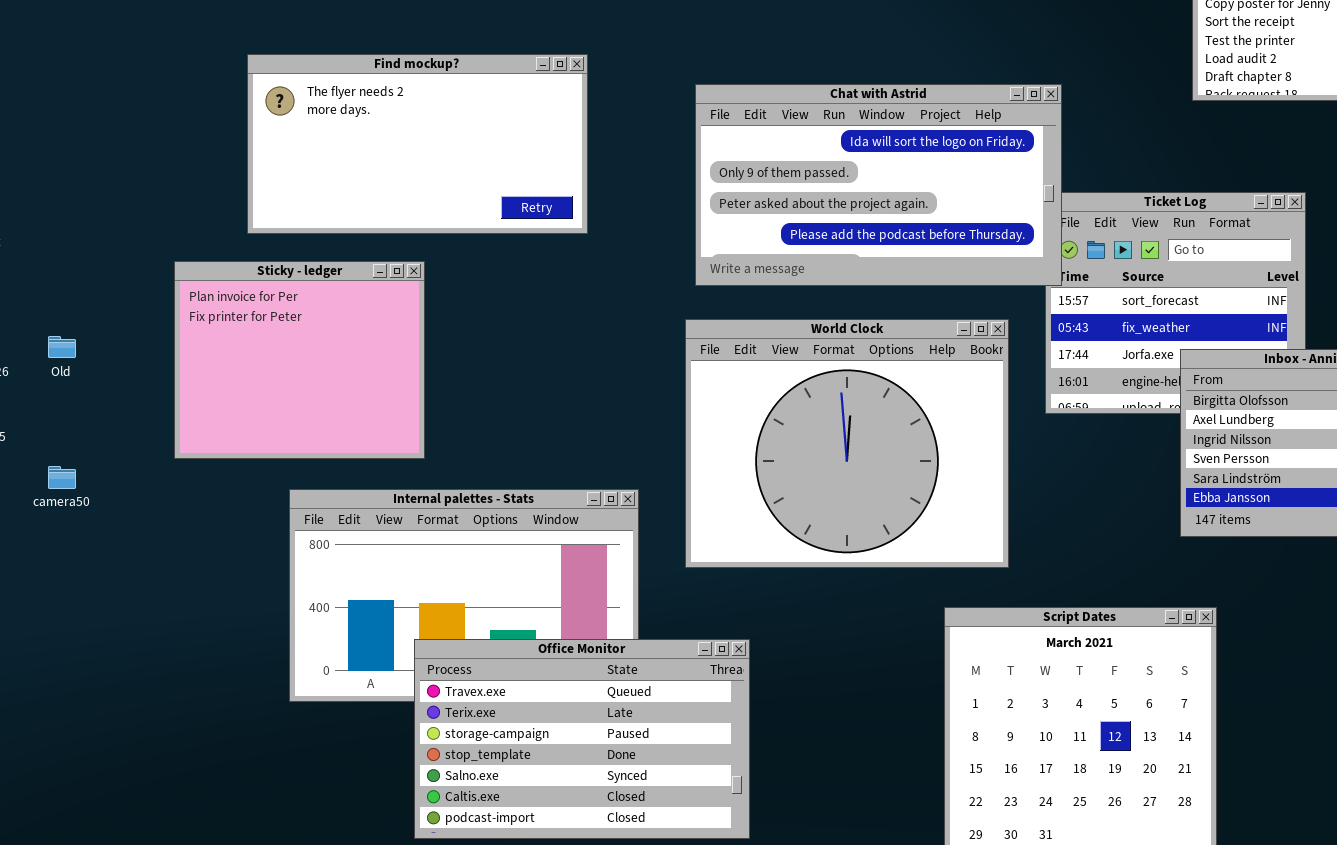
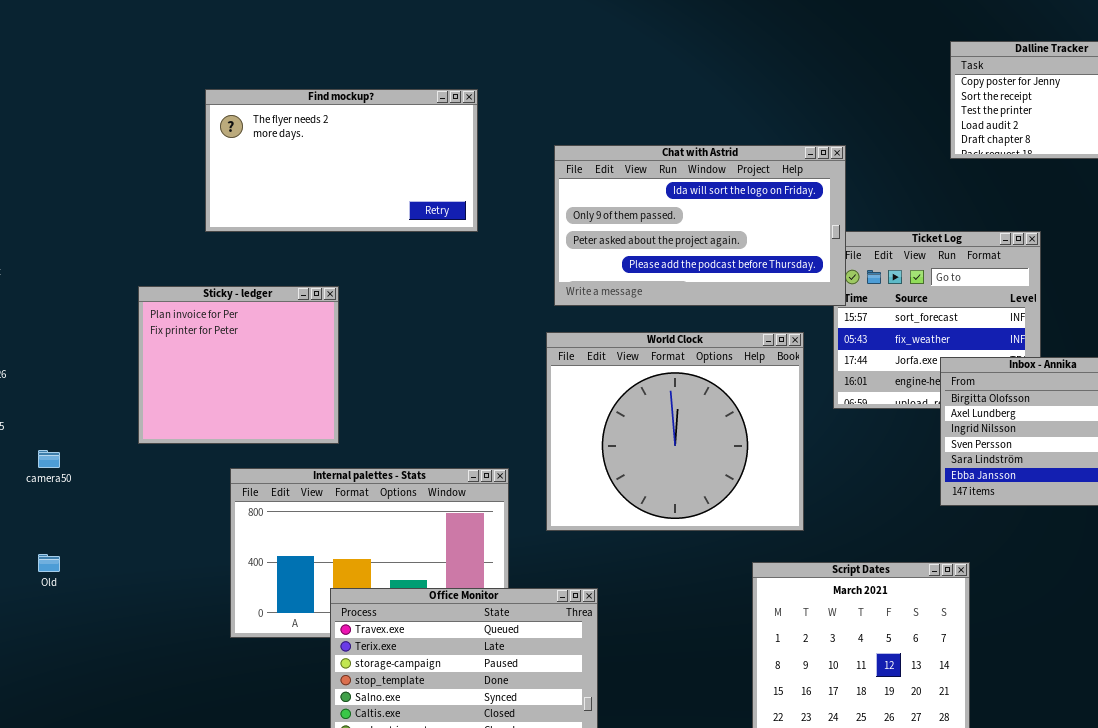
Find mockup?: [247,54,588,234] -> [205,89,478,232], moved
Old: [48,336,76,358] -> [38,554,60,572], moved

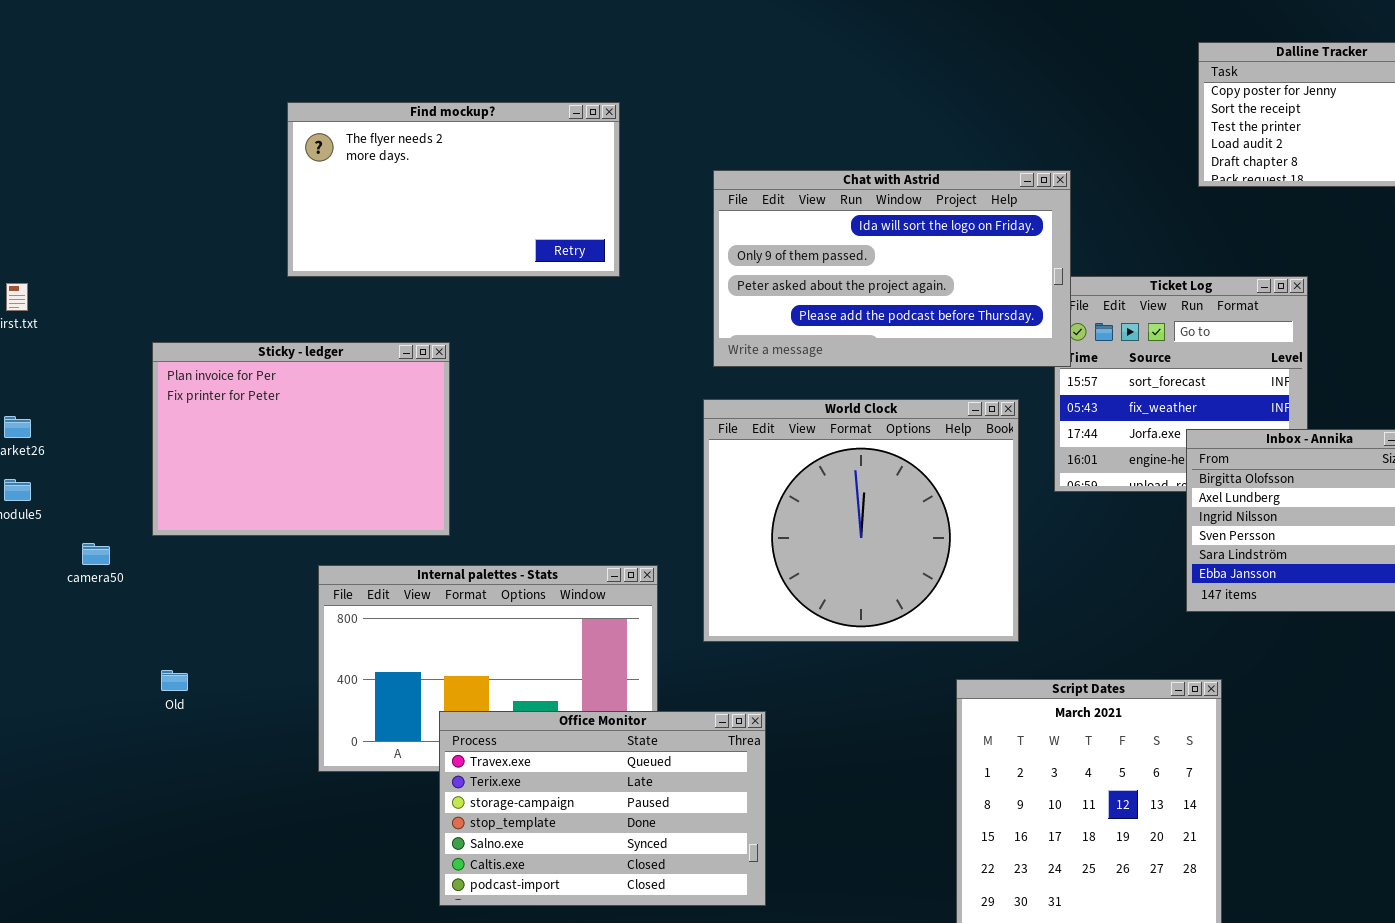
Sticky - ledger: [138,286,339,444] -> [152,342,450,536], resized
Old: [38,554,60,572] -> [161,670,188,691], moved

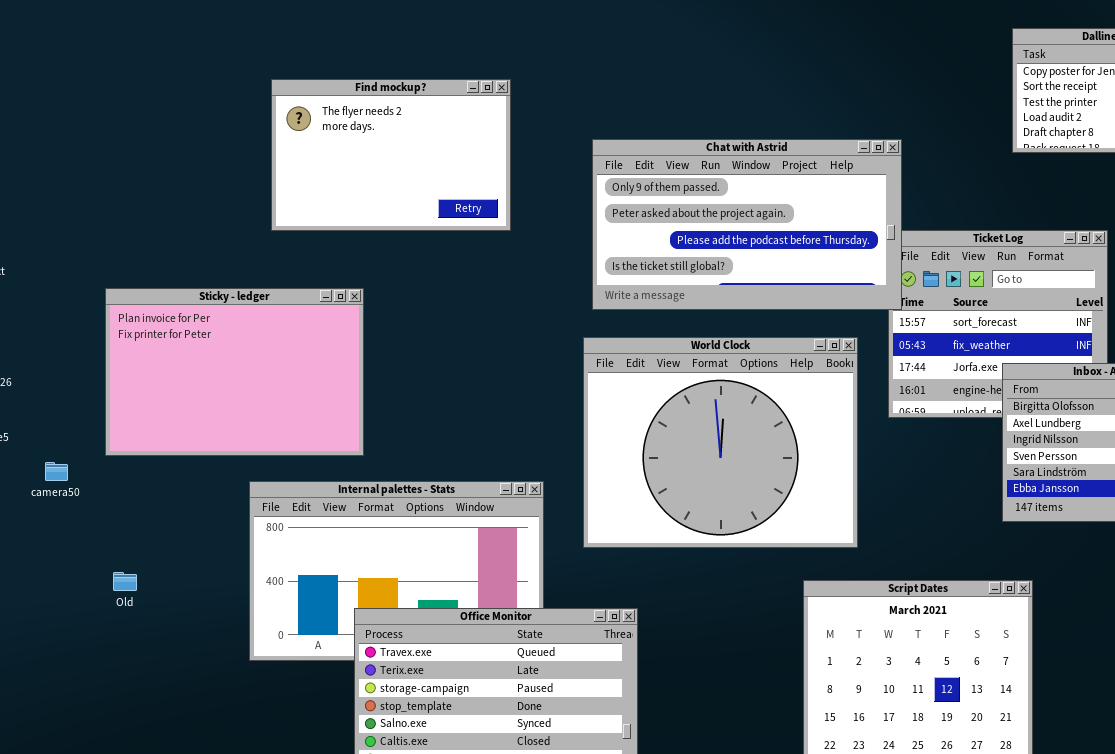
Find mockup?: [287,102,620,277] -> [271,79,511,231], resized
Chat with Astrid: [713,170,1071,367] -> [592,139,902,310], scrolled down 1 row

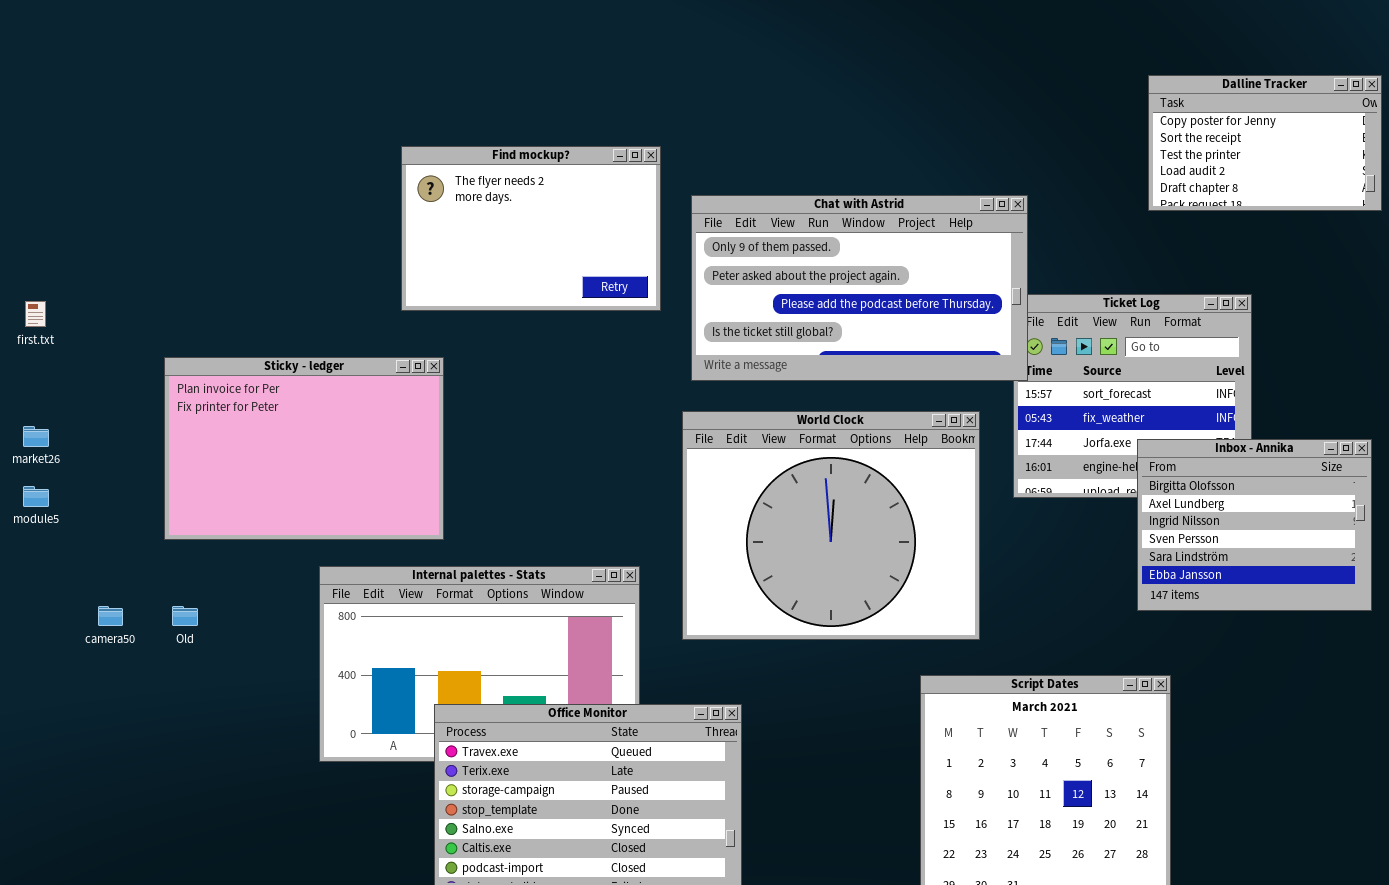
Find mockup?: [271,79,511,231] -> [401,146,661,311], moved
camera50: [45,462,68,481] -> [98,606,123,626], moved
Old: [113,572,137,591] -> [172,606,198,626], moved

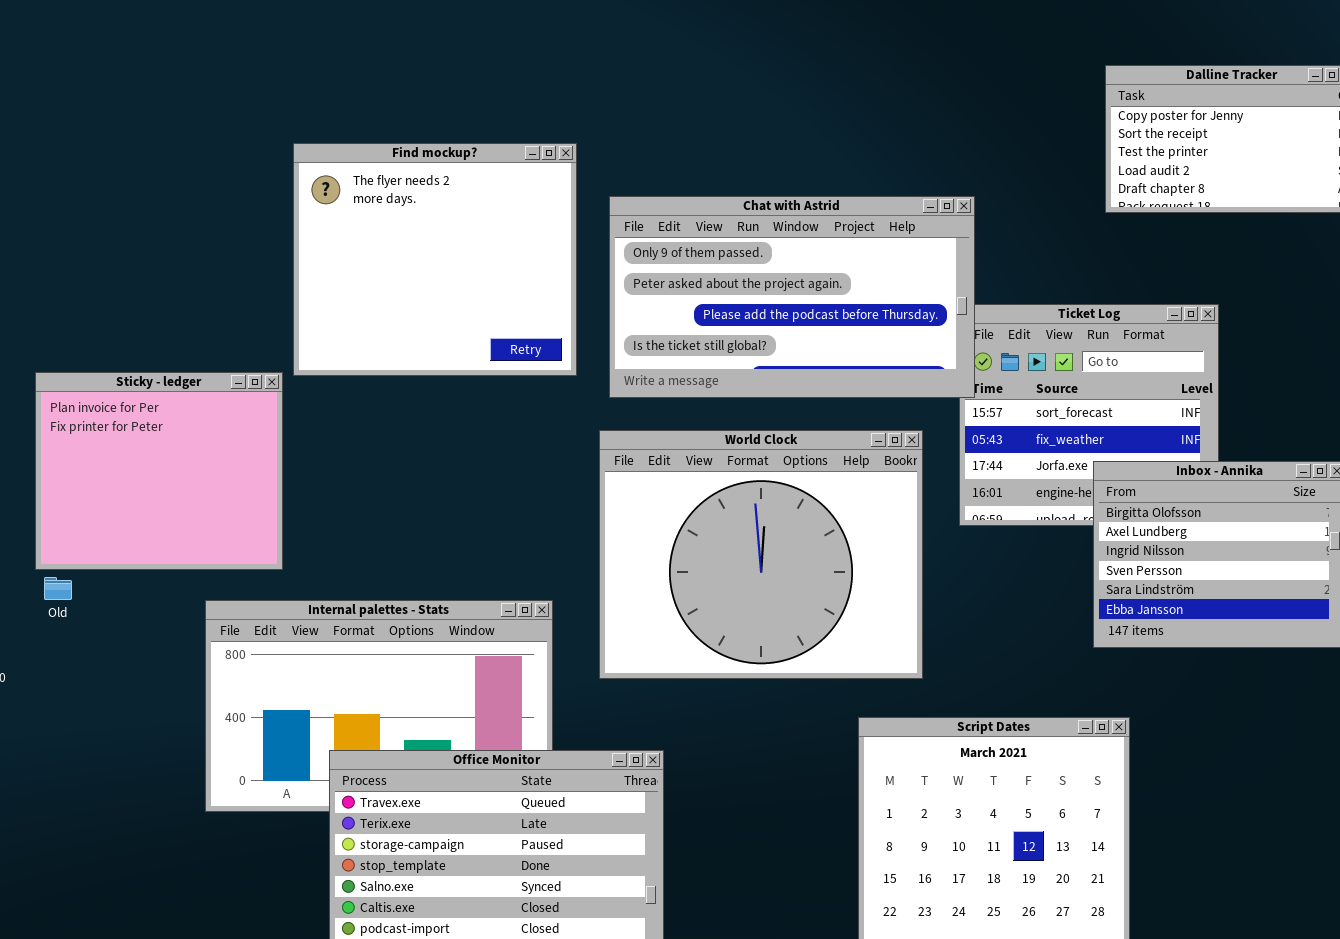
Find mockup?: [401,146,661,311] -> [293,143,577,376], resized
Sticky - ledger: [164,357,444,540] -> [35,372,283,570], resized
Old: [172,606,198,626] -> [44,577,72,600], moved

